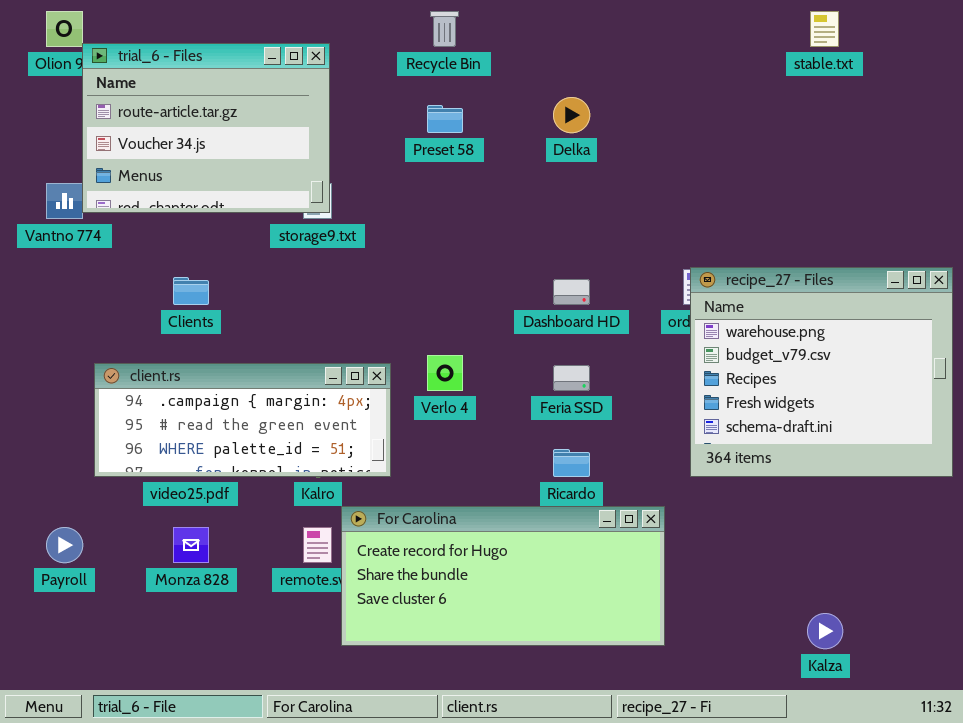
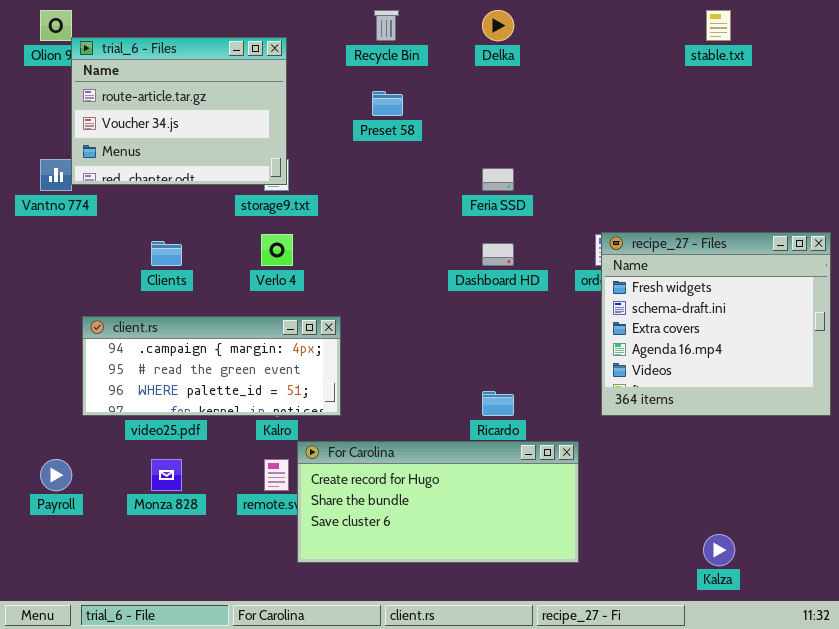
Delka: [553,97,590,133] -> [482,10,514,41], moved
recipe_27 - Files: [690,267,953,477] -> [601,232,831,416], scrolled down 3 rows
Verlo 4: [427,355,463,391] -> [261,234,293,266], moved
Feria SSD: [553,365,590,391] -> [482,168,514,191], moved

